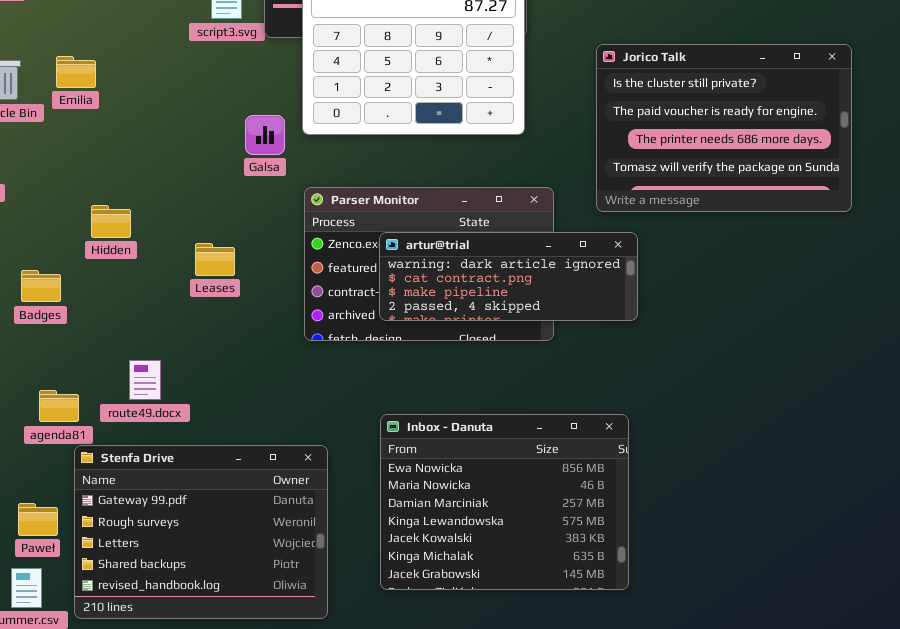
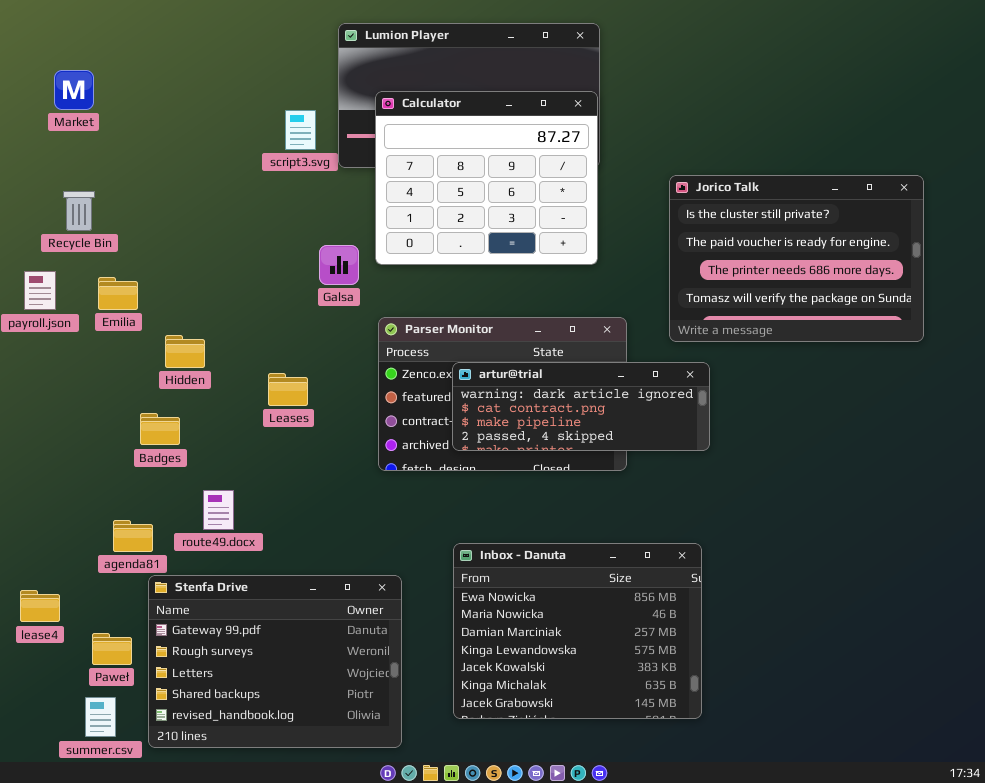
Emilia: [56,56,96,88] -> [98,277,138,310], moved
Badges: [21,270,61,302] -> [140,413,180,445], moved

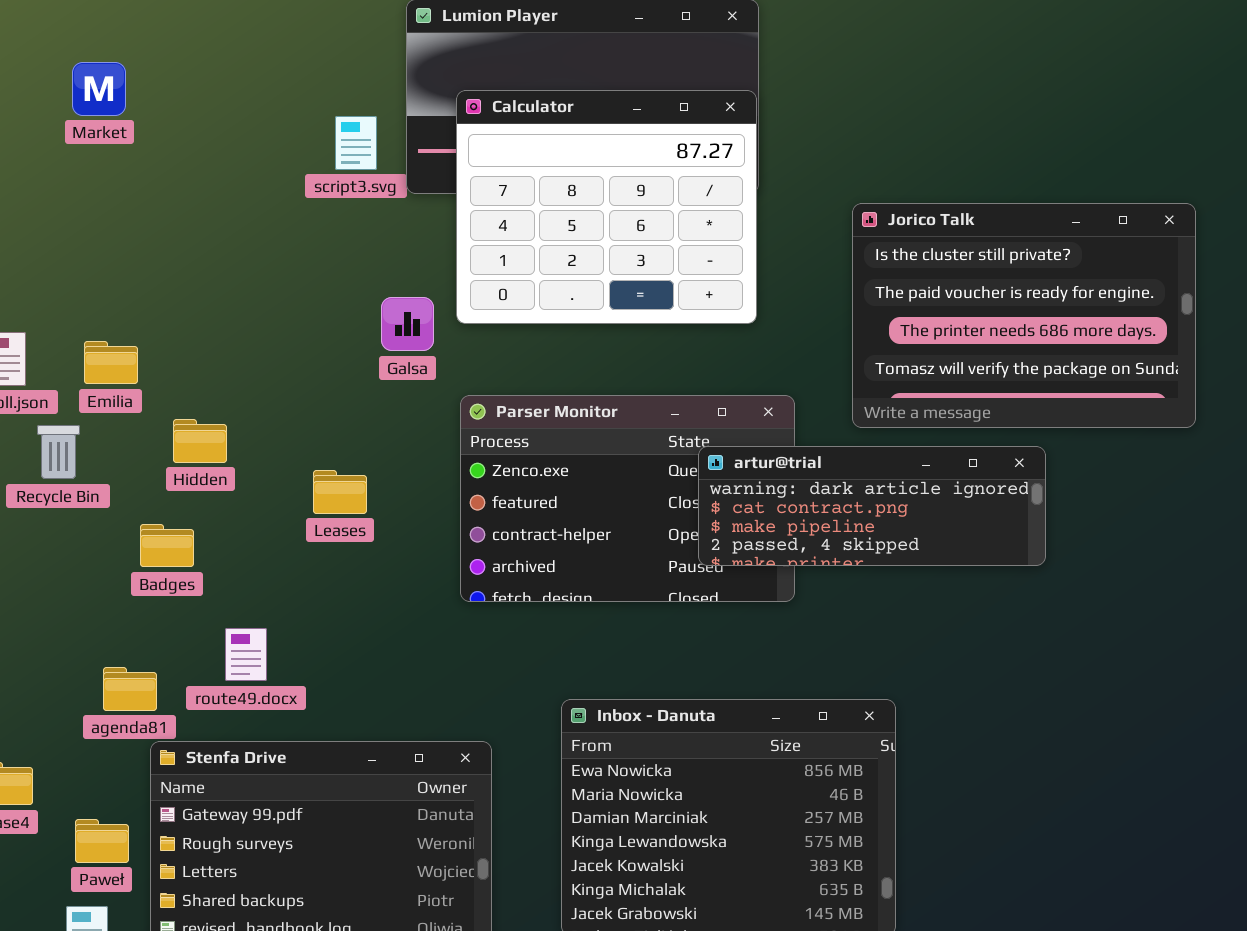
Market: [54,70,94,110] -> [72,62,126,116], moved
Recycle Bin: [63,191,95,231] -> [37,425,80,479], moved
artur@trial: [452,362,710,451] -> [698,446,1046,566], moved

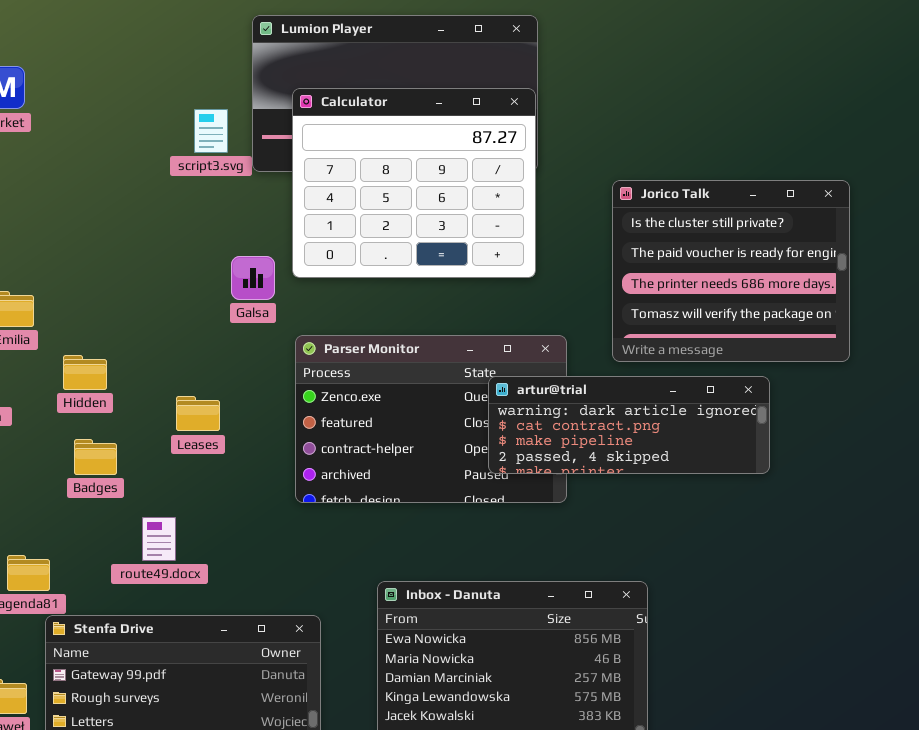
Jorico Talk: [852,203,1196,428] -> [612,180,850,362], resized
Badges: [140,524,194,567] -> [74,439,117,475], moved
route49.docx: [225,628,267,681] -> [142,517,176,561], moved

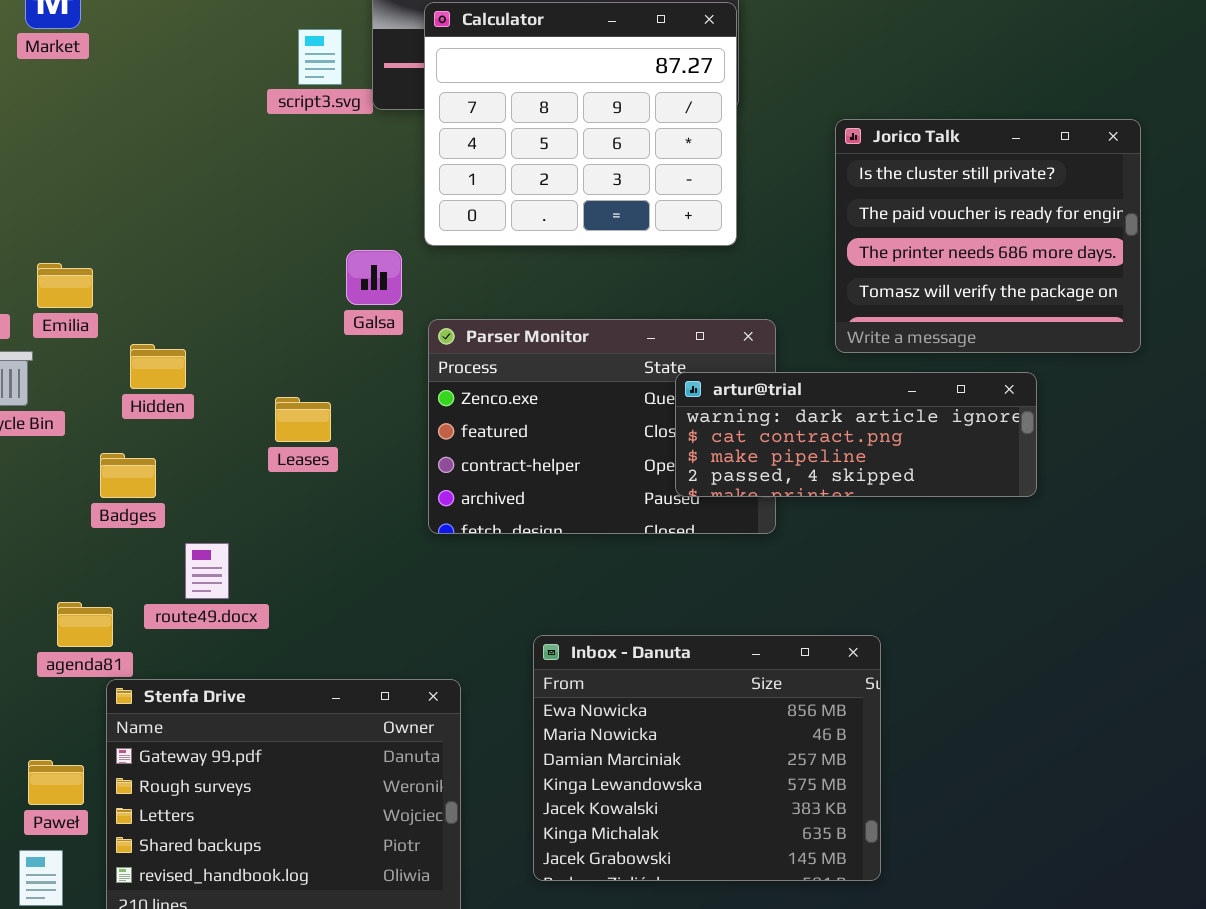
Galsa: [231,256,275,300] -> [346,250,402,305], moved
Badges: [74,439,117,475] -> [100,453,156,498], moved
route49.docx: [142,517,176,561] -> [185,543,229,599], moved

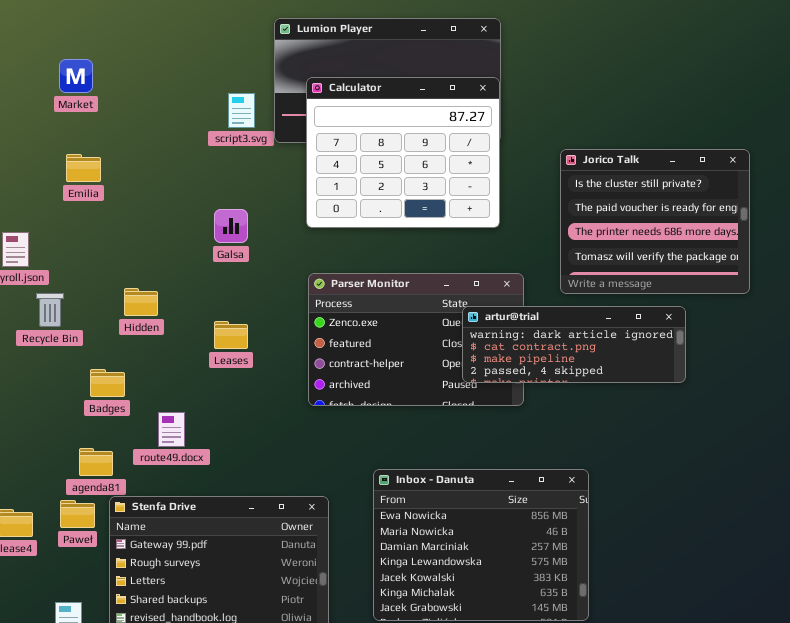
Galsa: [346,250,402,305] -> [214,209,248,243], moved
Emilia: [37,263,93,308] -> [66,154,101,182], moved
Badges: [100,453,156,498] -> [90,369,125,397], moved
Paweł: [28,760,84,805] -> [60,500,95,528], moved

